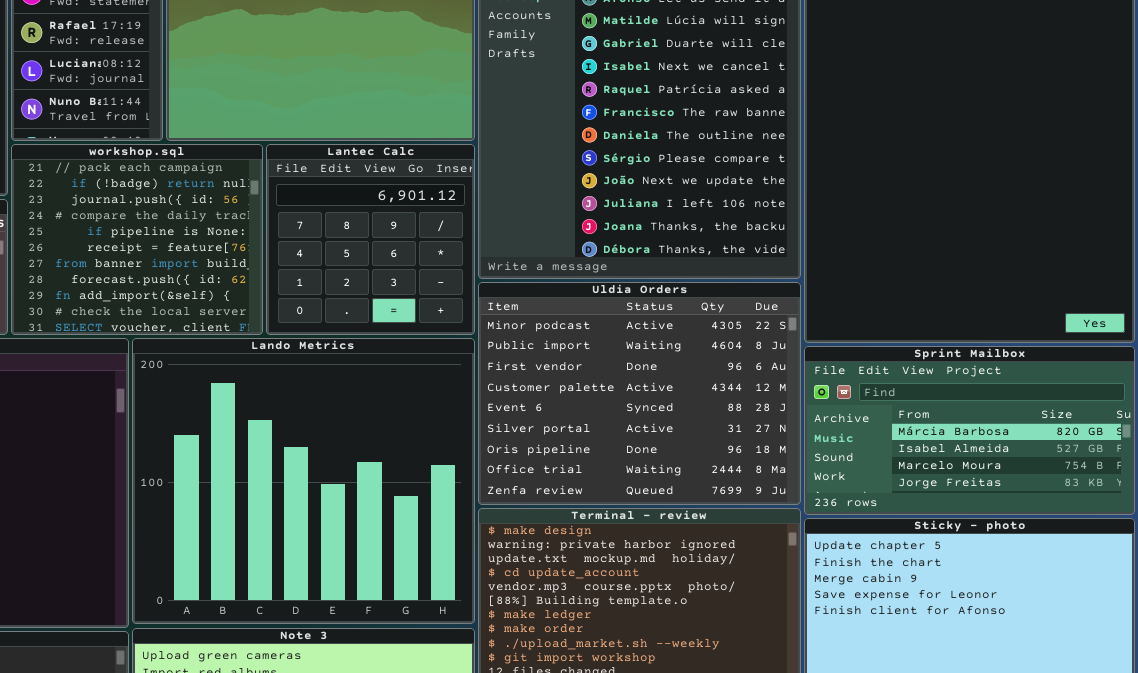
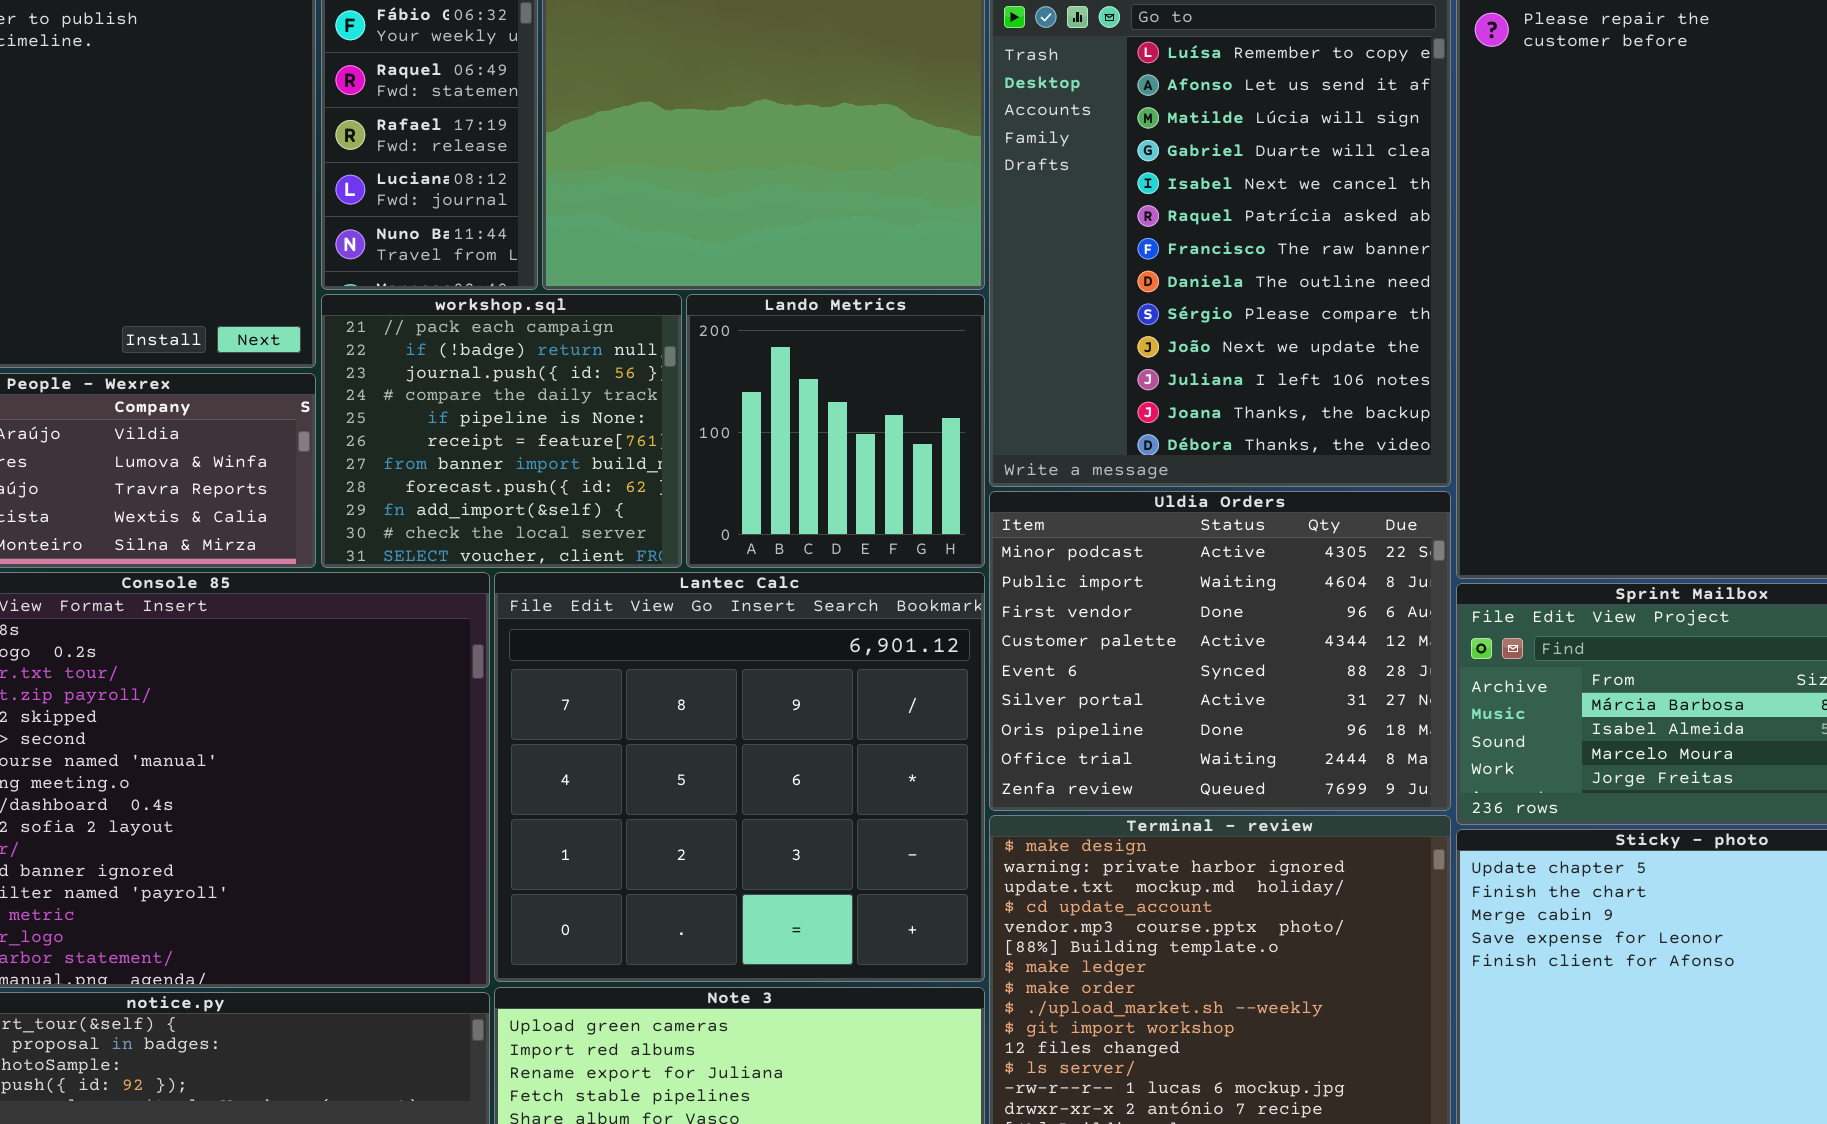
Lantec Calc: [266,144,475,335] -> [494,572,985,982], moved, resized
Lando Metrics: [132,338,475,624] -> [686,294,985,568], moved, resized

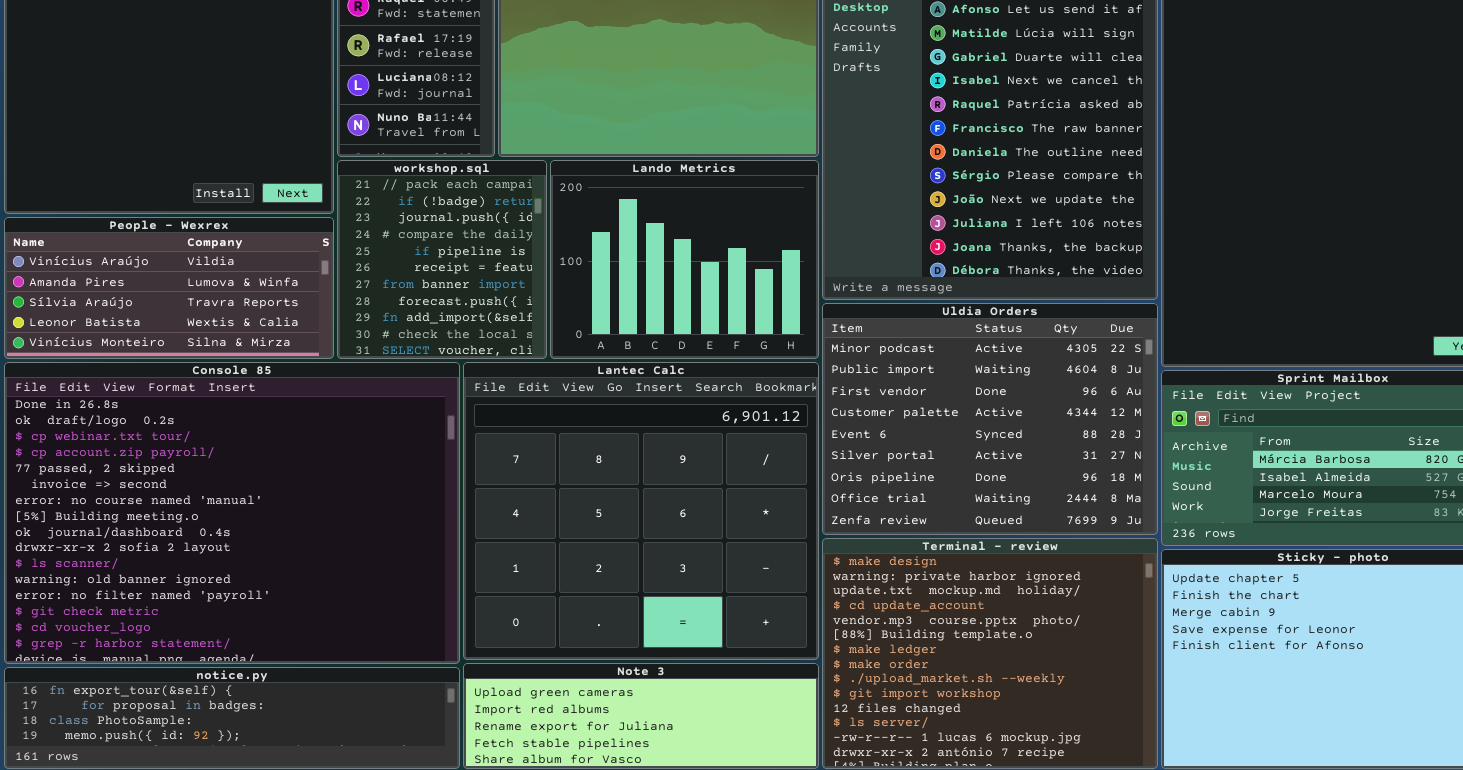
workshop.sql: [321,294,682,568] -> [337,160,547,359], resized
Lando Metrics: [686,294,985,568] -> [550,160,819,359], resized

